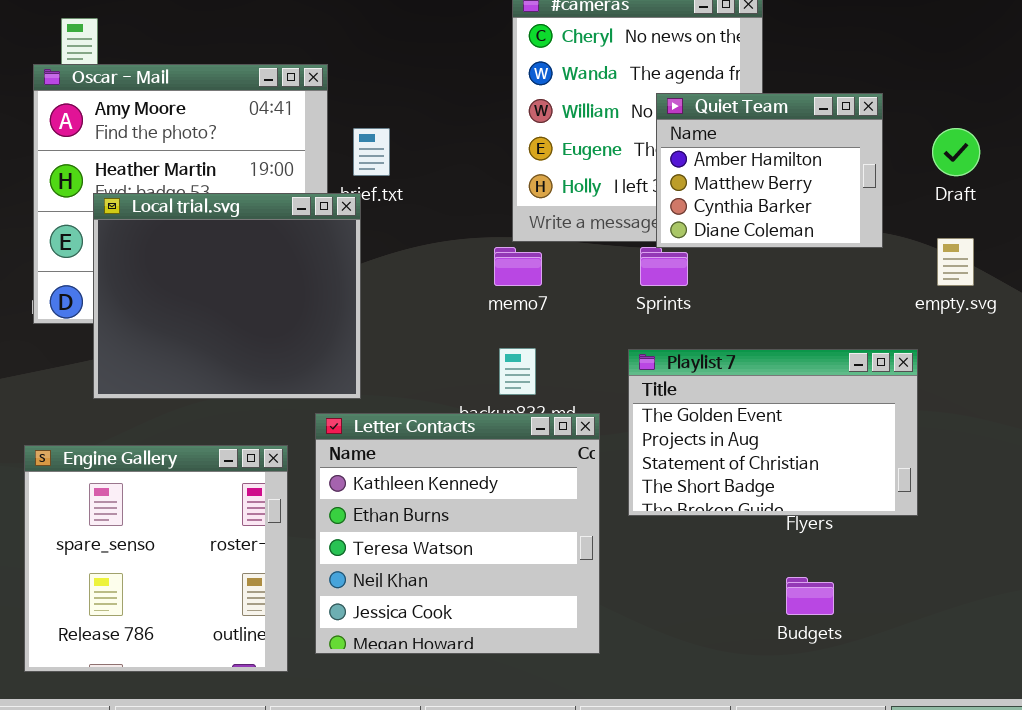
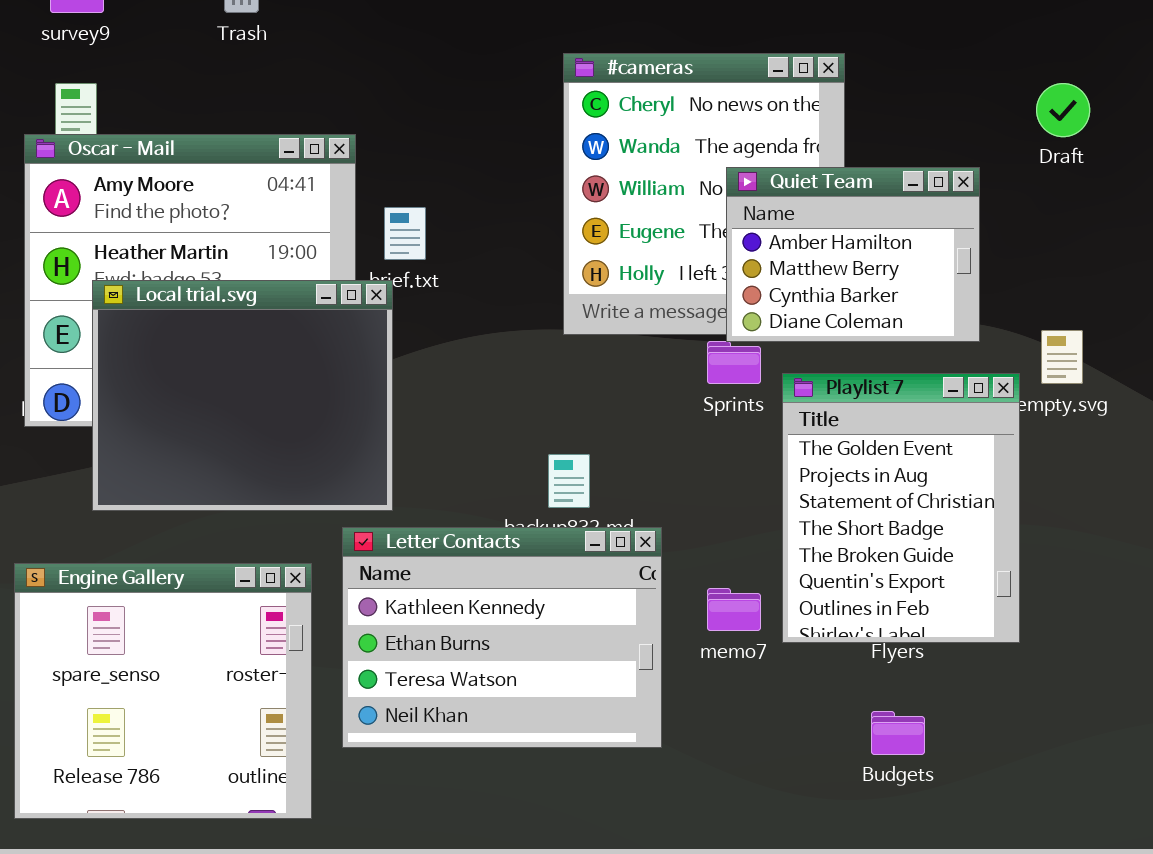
Draft: [932,128,980,176] -> [1036,83,1090,137], moved
memo7: [494,247,542,286] -> [707,588,761,631], moved
Playlist 7: [628,349,918,516] -> [782,373,1020,643], resized
Letter Contacts: [315,413,600,654] -> [342,527,662,748], resized

